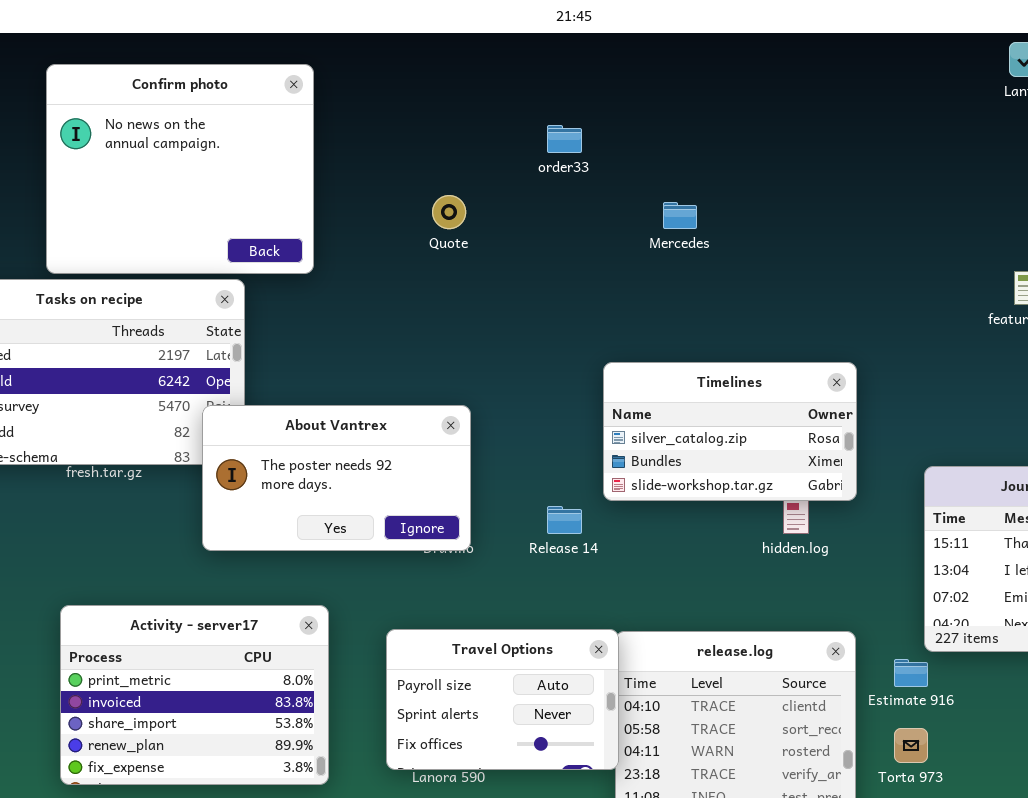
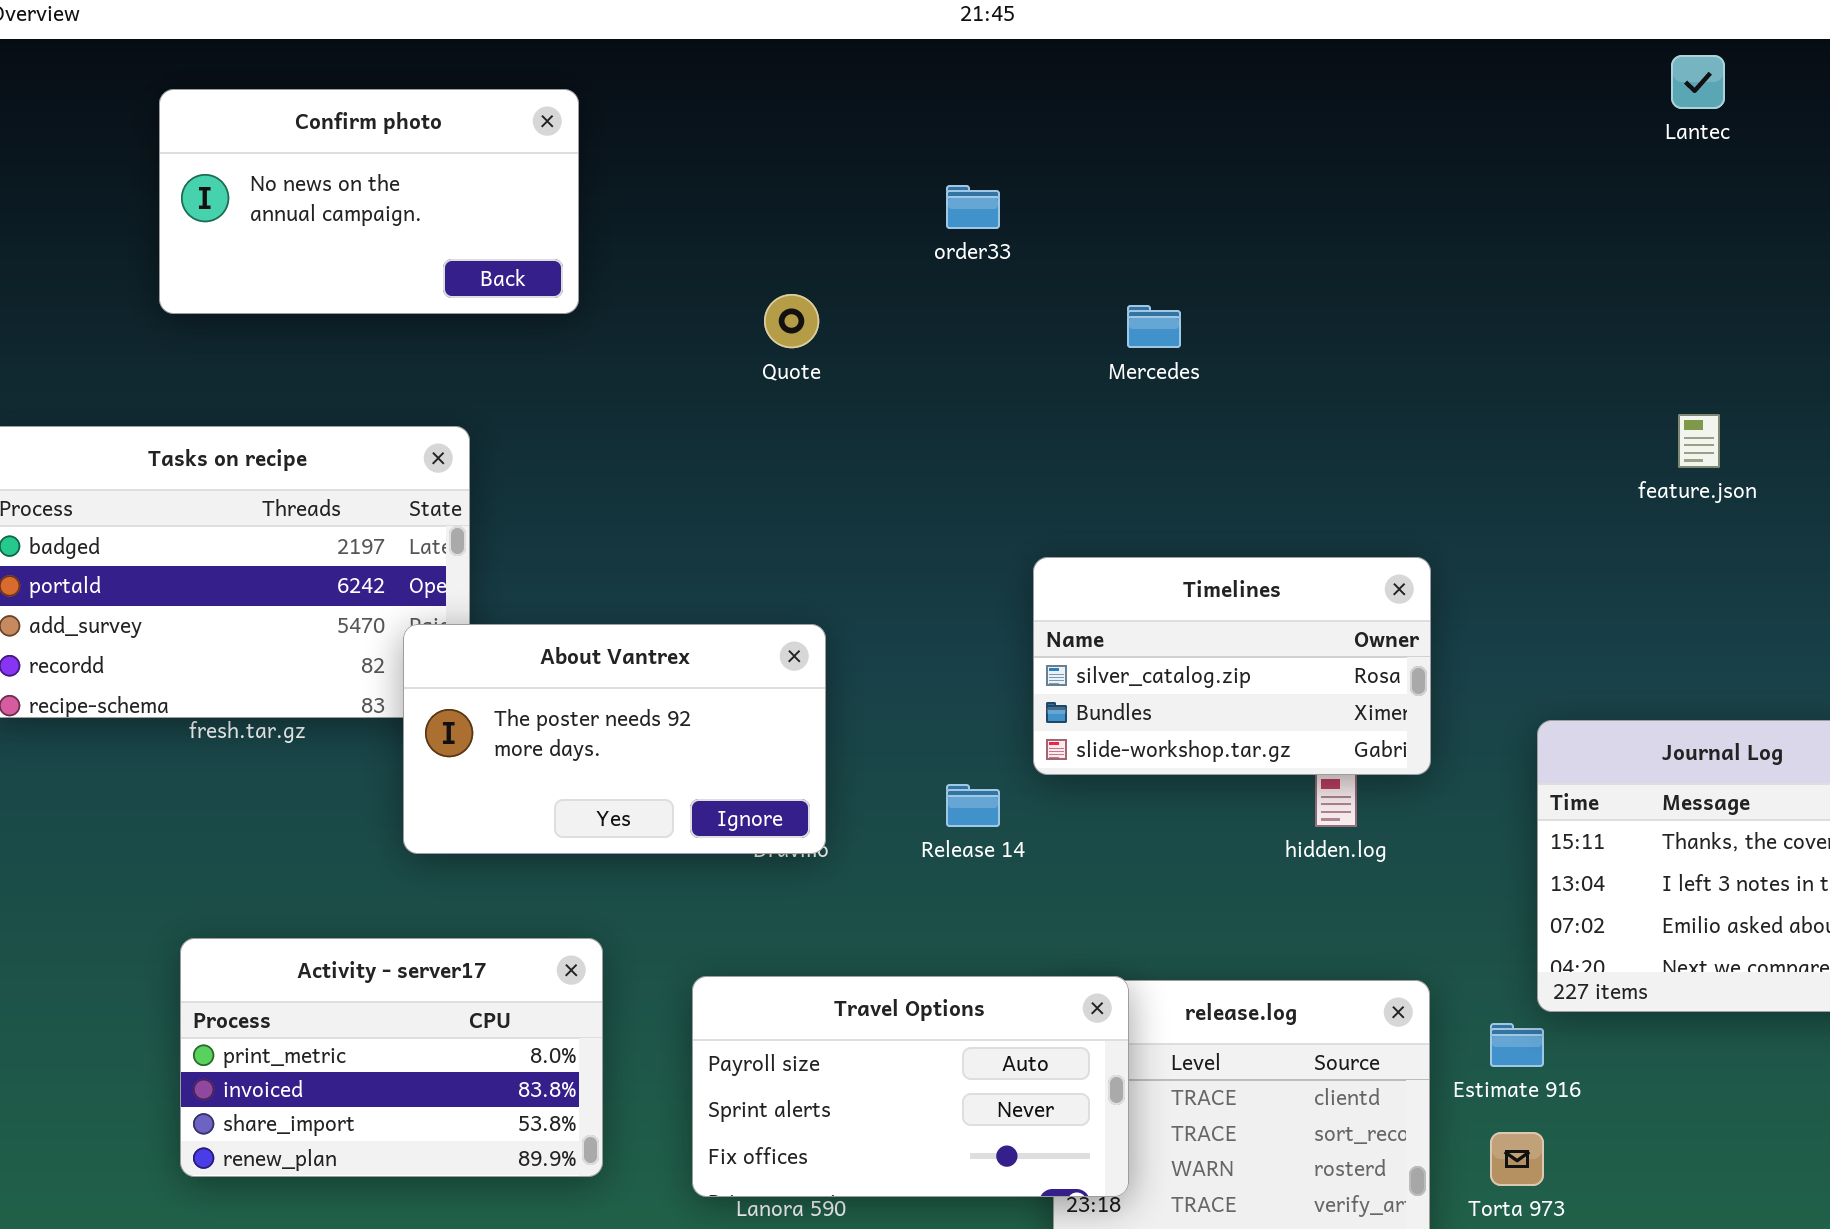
Confirm photo: [46,64,314,274] -> [159,89,579,314], resized
Activity - server17: [60,605,329,785] -> [180,938,603,1177], resized
Travel Options: [386,629,619,770] -> [692,976,1129,1197], resized

